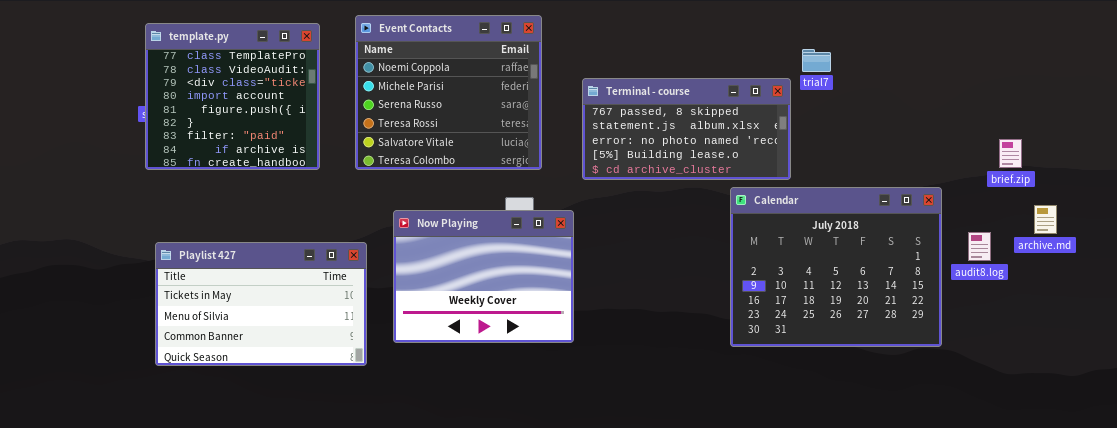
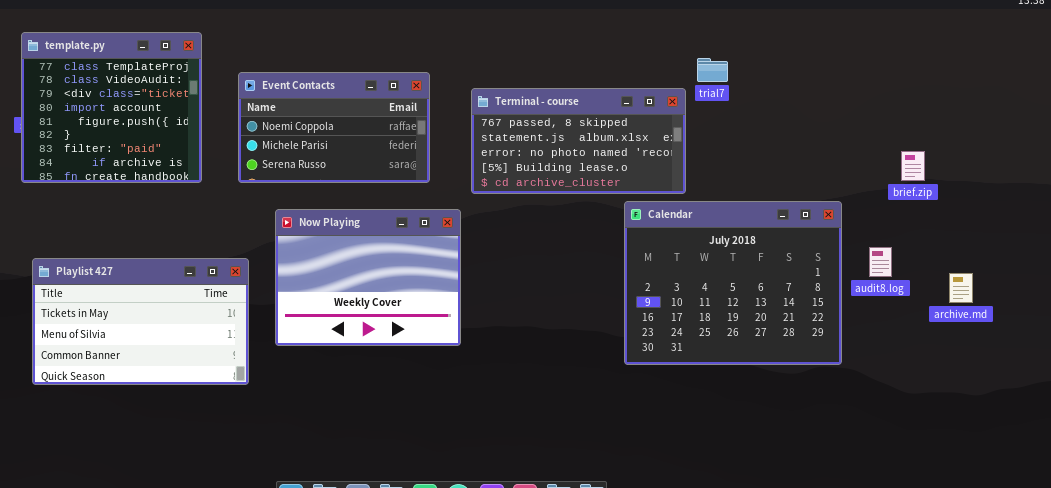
Event Contacts: [355,15,542,170] -> [238,72,430,183], resized
archive.md: [1034,205,1057,234] -> [949,273,973,303], moved
Now Playing: [393,210,574,343] -> [275,209,461,346], moved

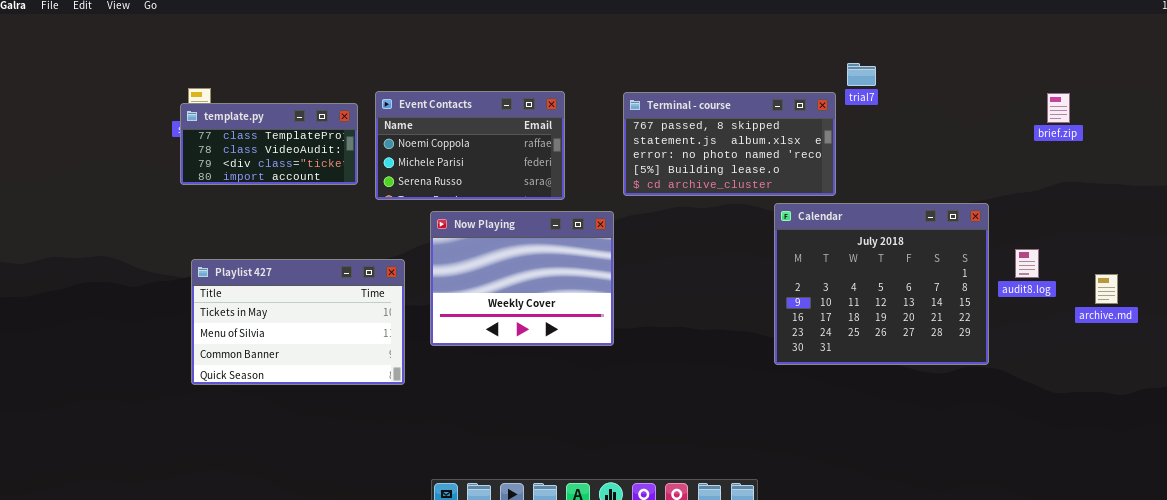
template.py: [21,32,202,183] -> [180,103,358,185], resized
Event Contacts: [238,72,430,183] -> [375,91,565,200], moved
brief.zip: [901,151,925,181] -> [1047,93,1070,123], moved

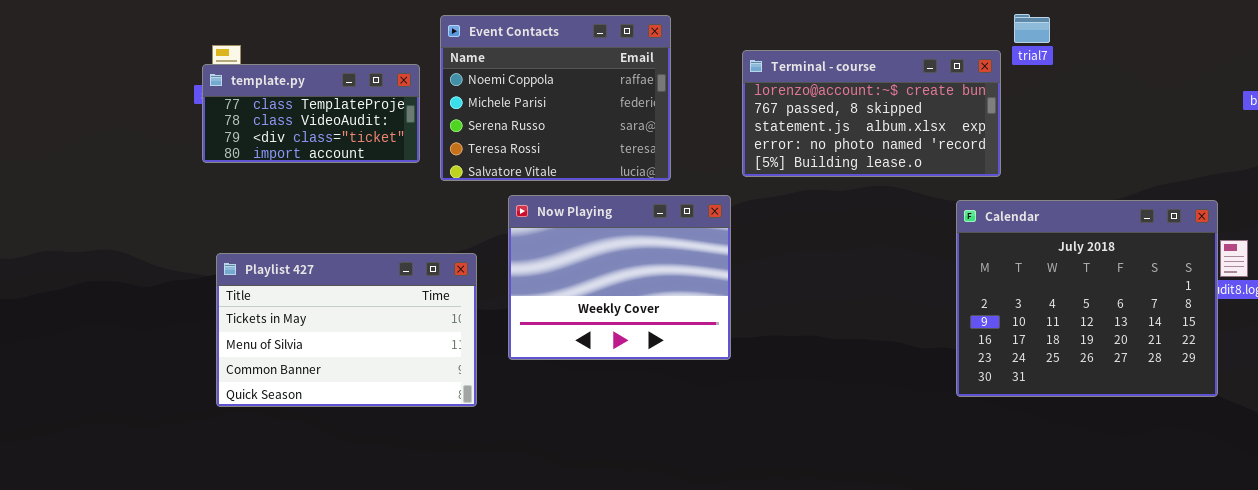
Event Contacts: [375,91,565,200] -> [440,15,671,181], resized
Terminal - course: [623,92,836,196] -> [742,50,1001,177], scrolled up 1 row
Calendar: [774,203,989,365] -> [956,200,1218,397], moved

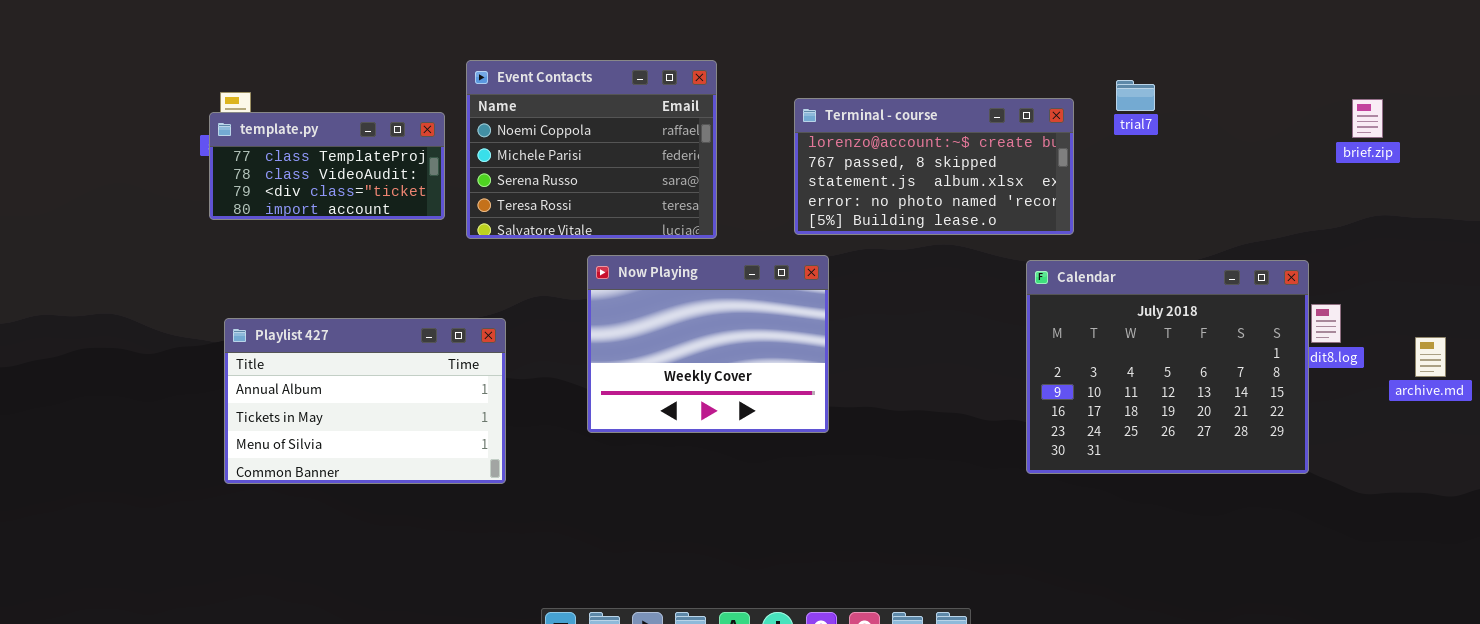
trial7: [1014,14,1050,43] -> [1116,80,1155,111], moved
Now Playing: [508,195,731,360] -> [587,255,829,433], moved
Playlist 427: [216,253,477,407] -> [224,318,506,484], scrolled up 1 row

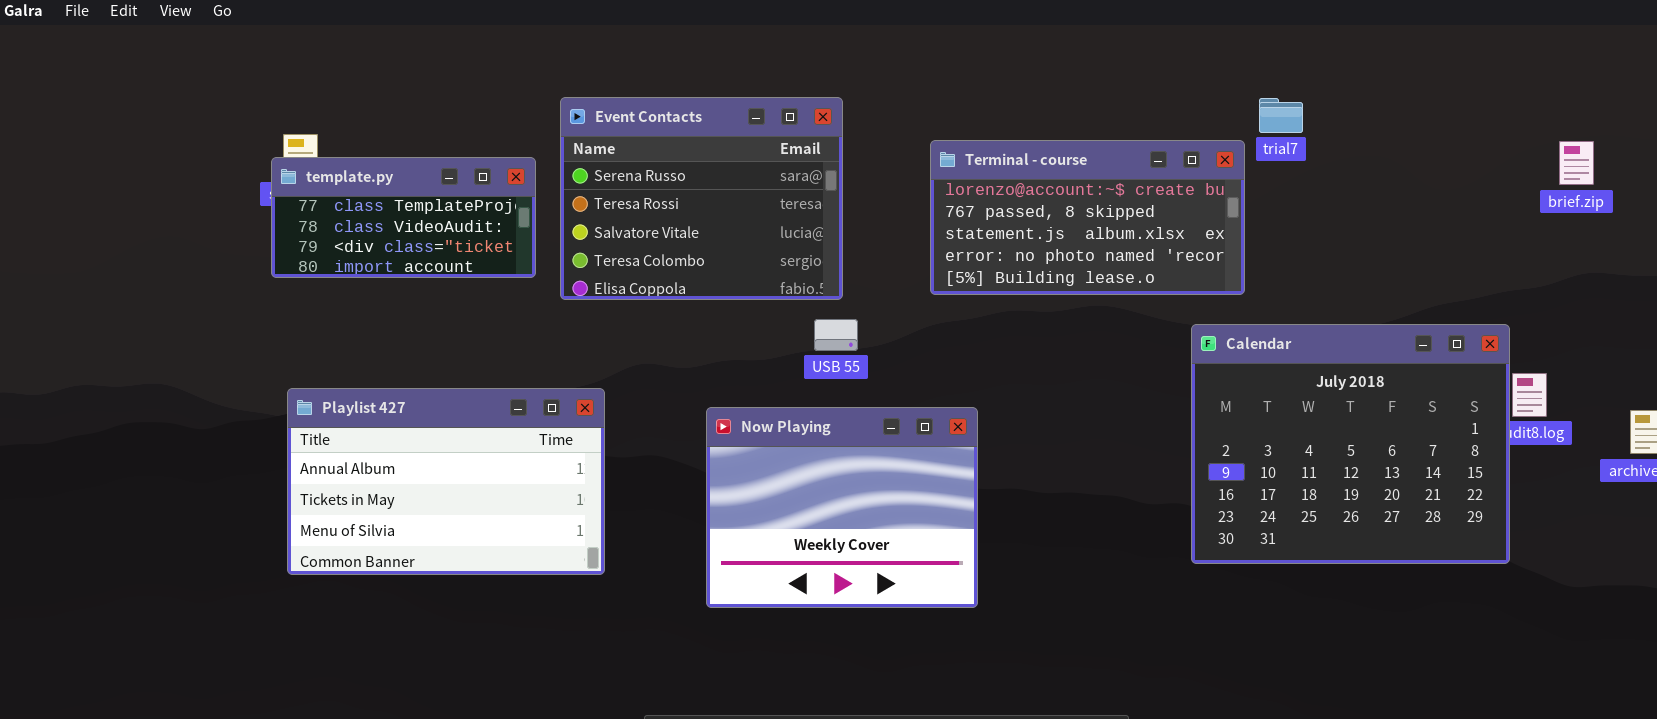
Event Contacts: [466,60,717,239] -> [560,97,843,300], scrolled down 2 rows
trial7: [1116,80,1155,111] -> [1259,98,1303,133], moved
Now Playing: [587,255,829,433] -> [706,407,978,608], moved

